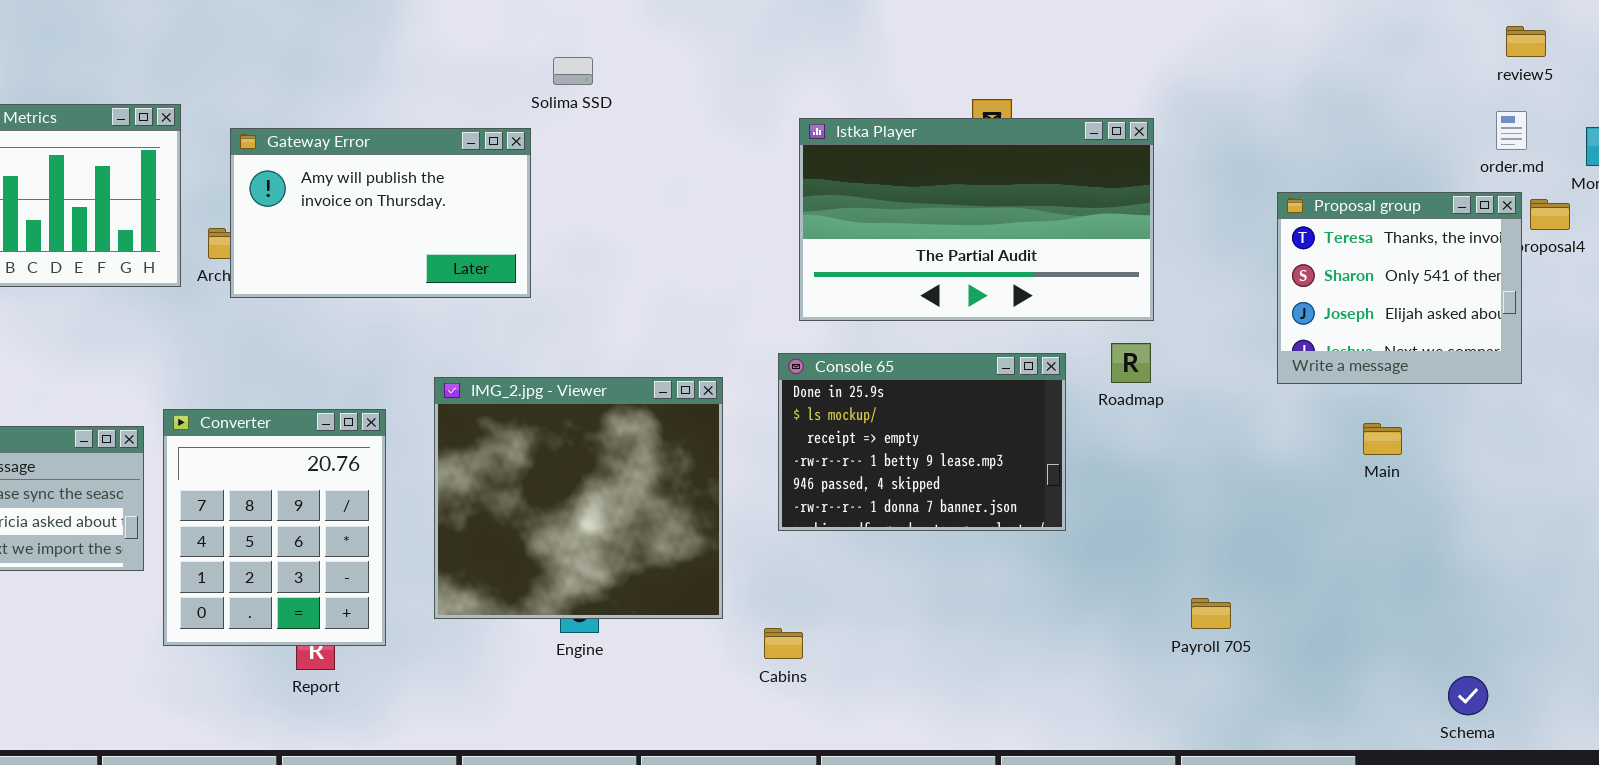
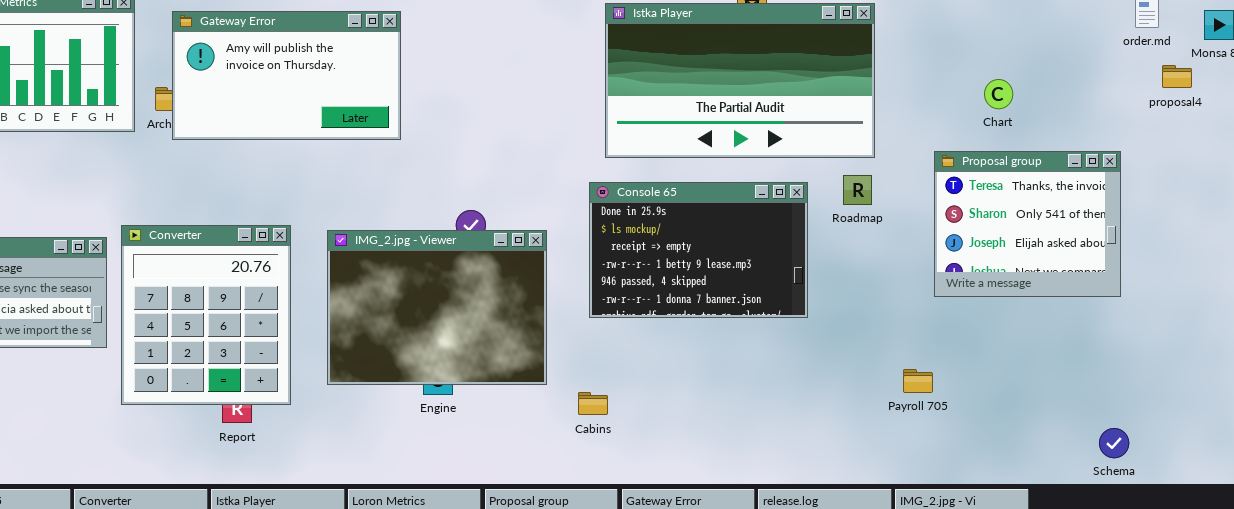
Proposal group: [1277,192,1522,384] -> [934,151,1121,297], moved
IMG_2.jpg - Viewer: [434,377,723,619] -> [327,230,547,385], resized

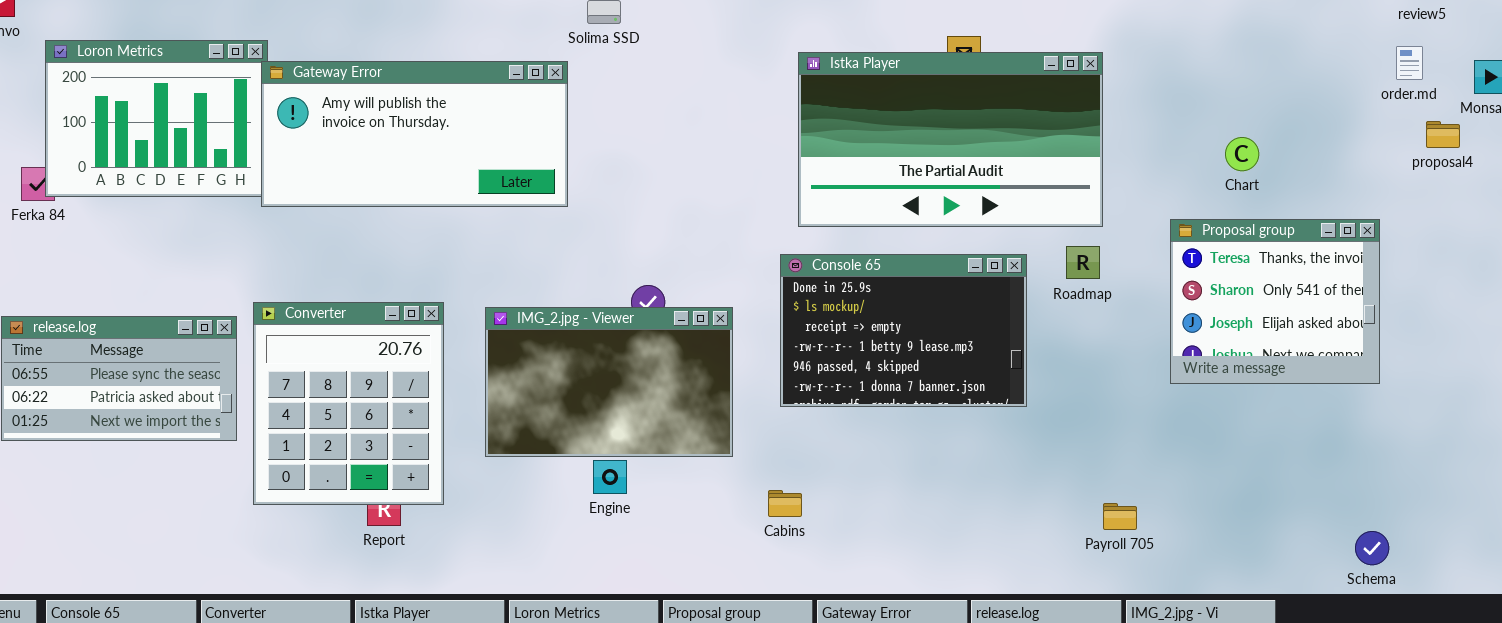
Gateway Error: [172,11,401,140] -> [261,61,568,207], resized
IMG_2.jpg - Viewer: [327,230,547,385] -> [485,307,733,457], resized
Payroll 705: [903,369,933,393] -> [1103,503,1137,530], moved

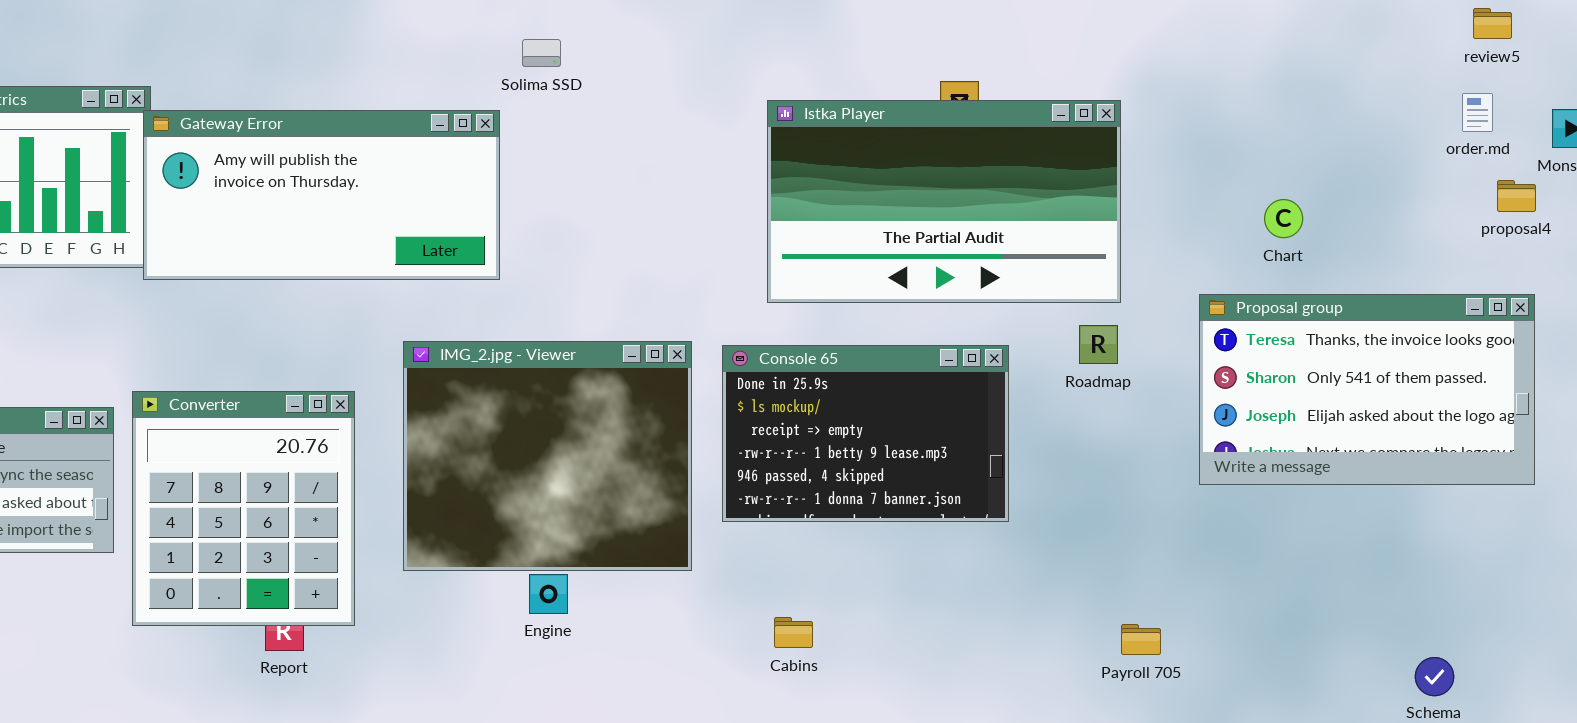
Proposal group: [1170,219,1380,384] -> [1199,294,1535,485], resized
Console 65: [780,254,1027,407] -> [722,345,1009,522], moved
IMG_2.jpg - Viewer: [485,307,733,457] -> [403,341,692,571], resized
Cabins: [768,490,802,517] -> [774,617,813,648], moved

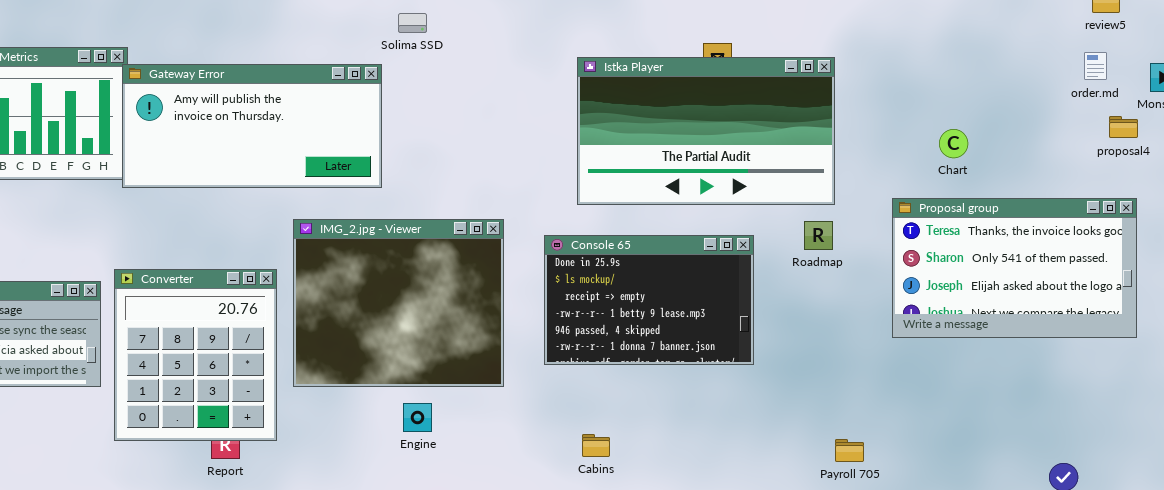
IMG_2.jpg - Viewer: [403,341,692,571] -> [293,219,504,387], moved

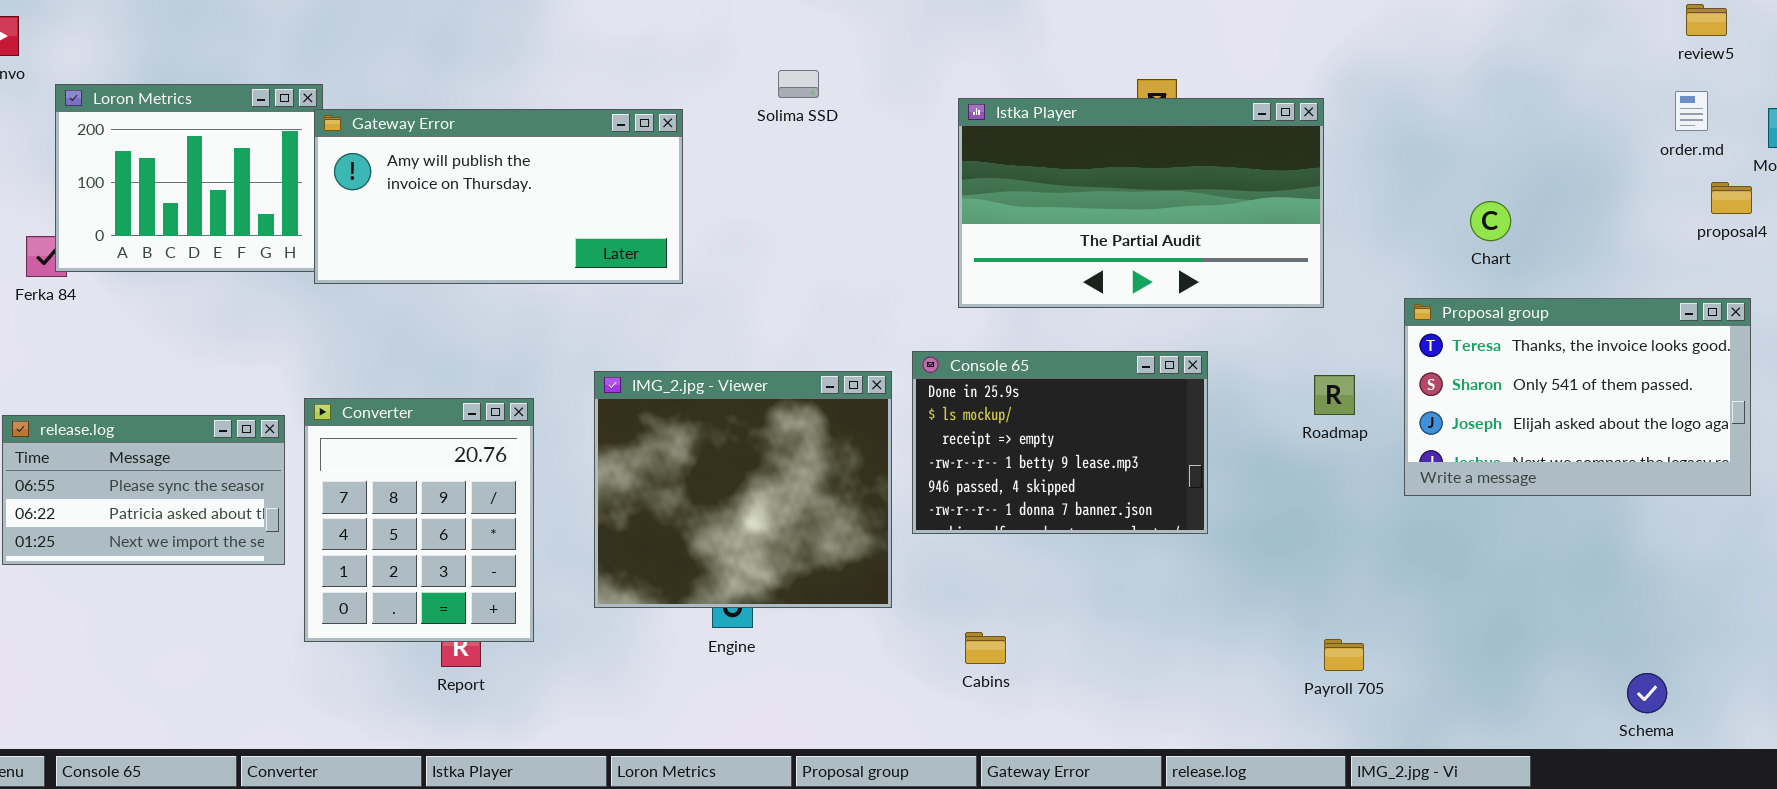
Solima SSD: [398,13,427,33] -> [778,70,819,98], moved
IMG_2.jpg - Viewer: [293,219,504,387] -> [594,371,892,608], moved
Roadmap: [804,221,833,250] -> [1314,375,1355,415], moved

